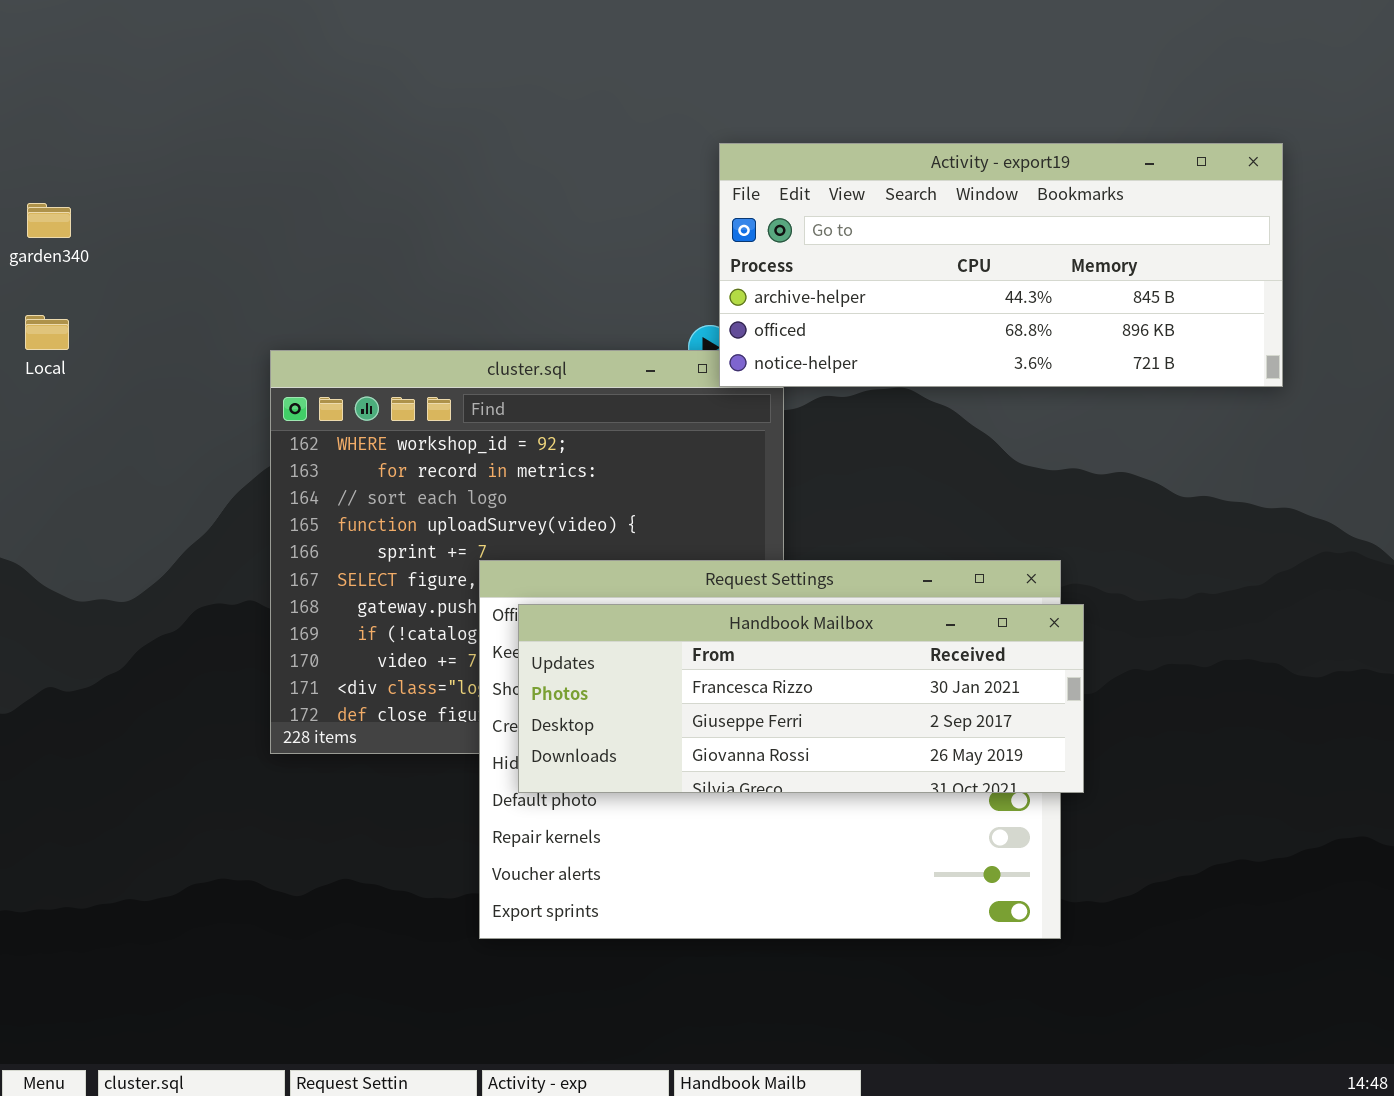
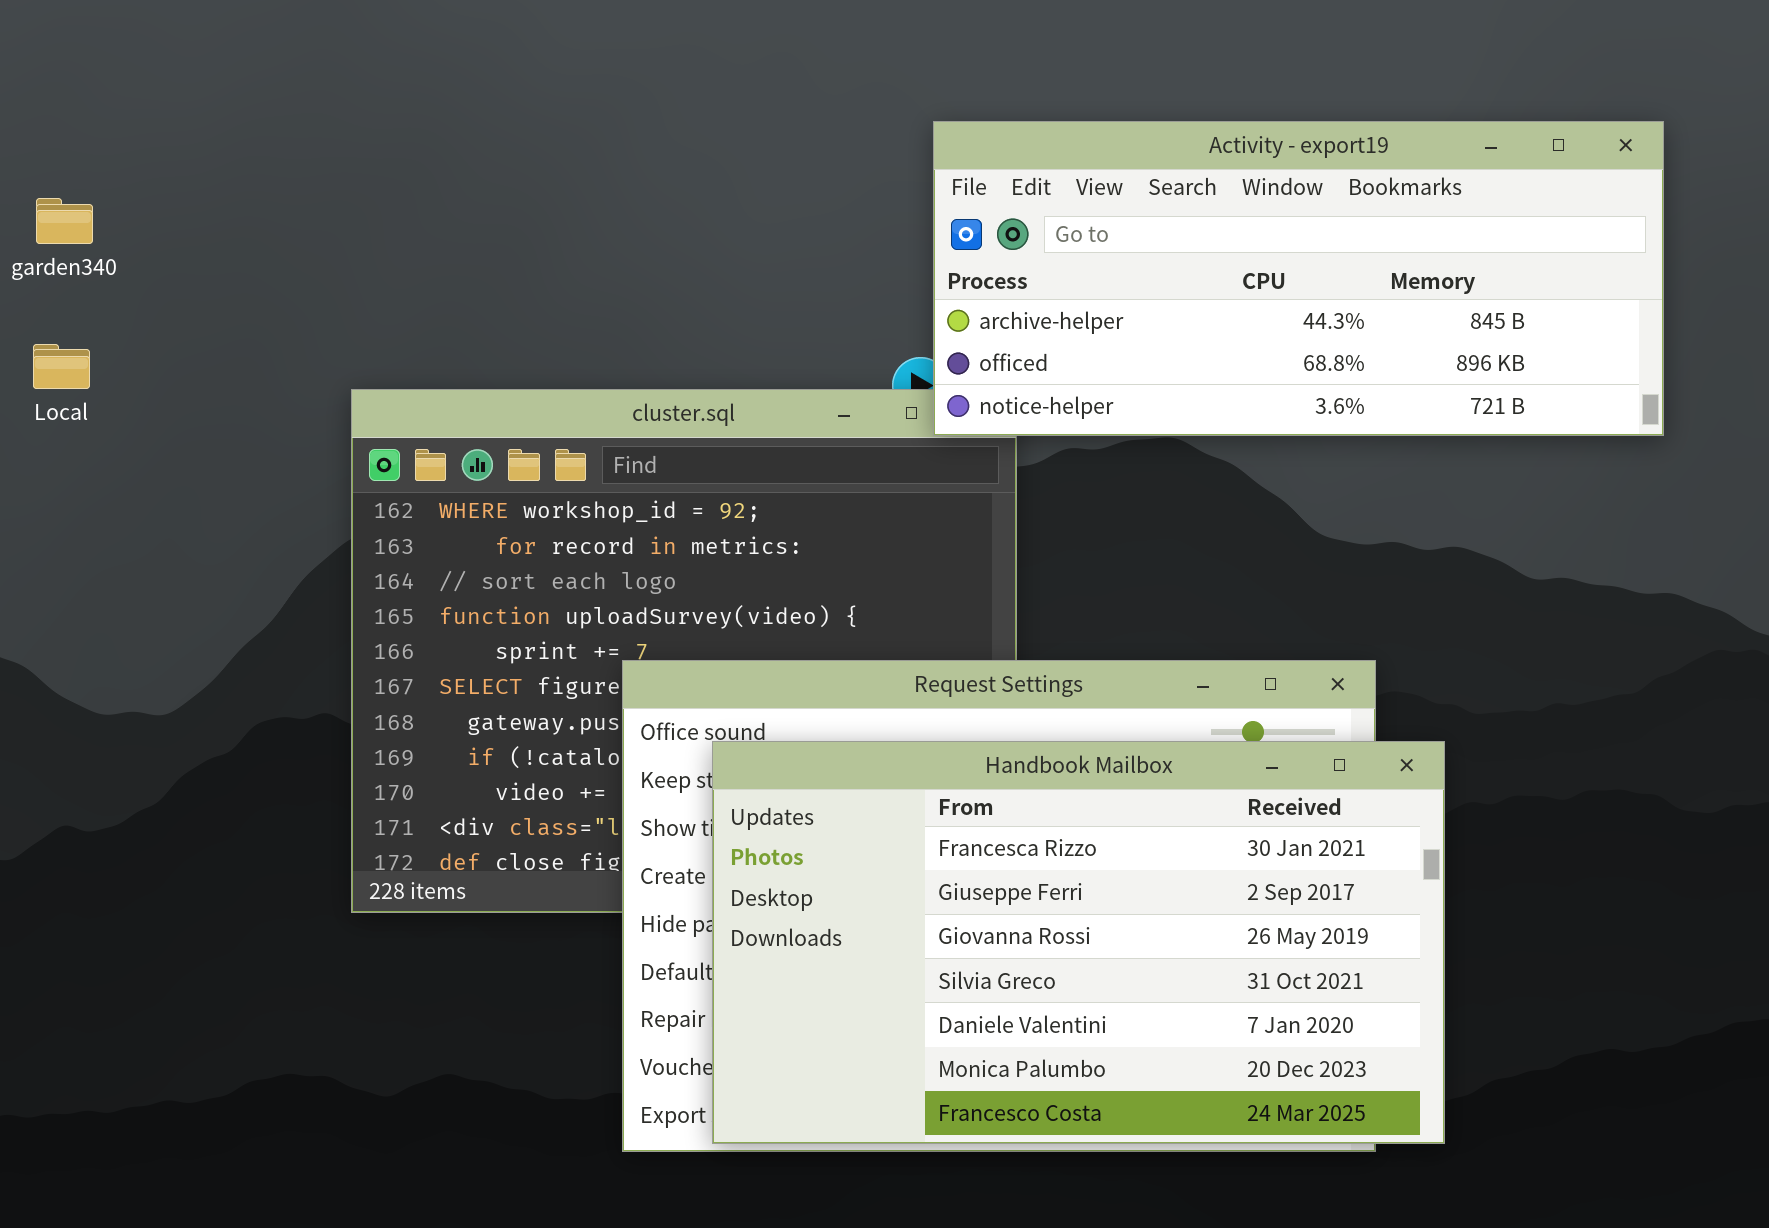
Handbook Mailbox: [518,604,1084,793] -> [712,741,1445,1144], moved, resized

